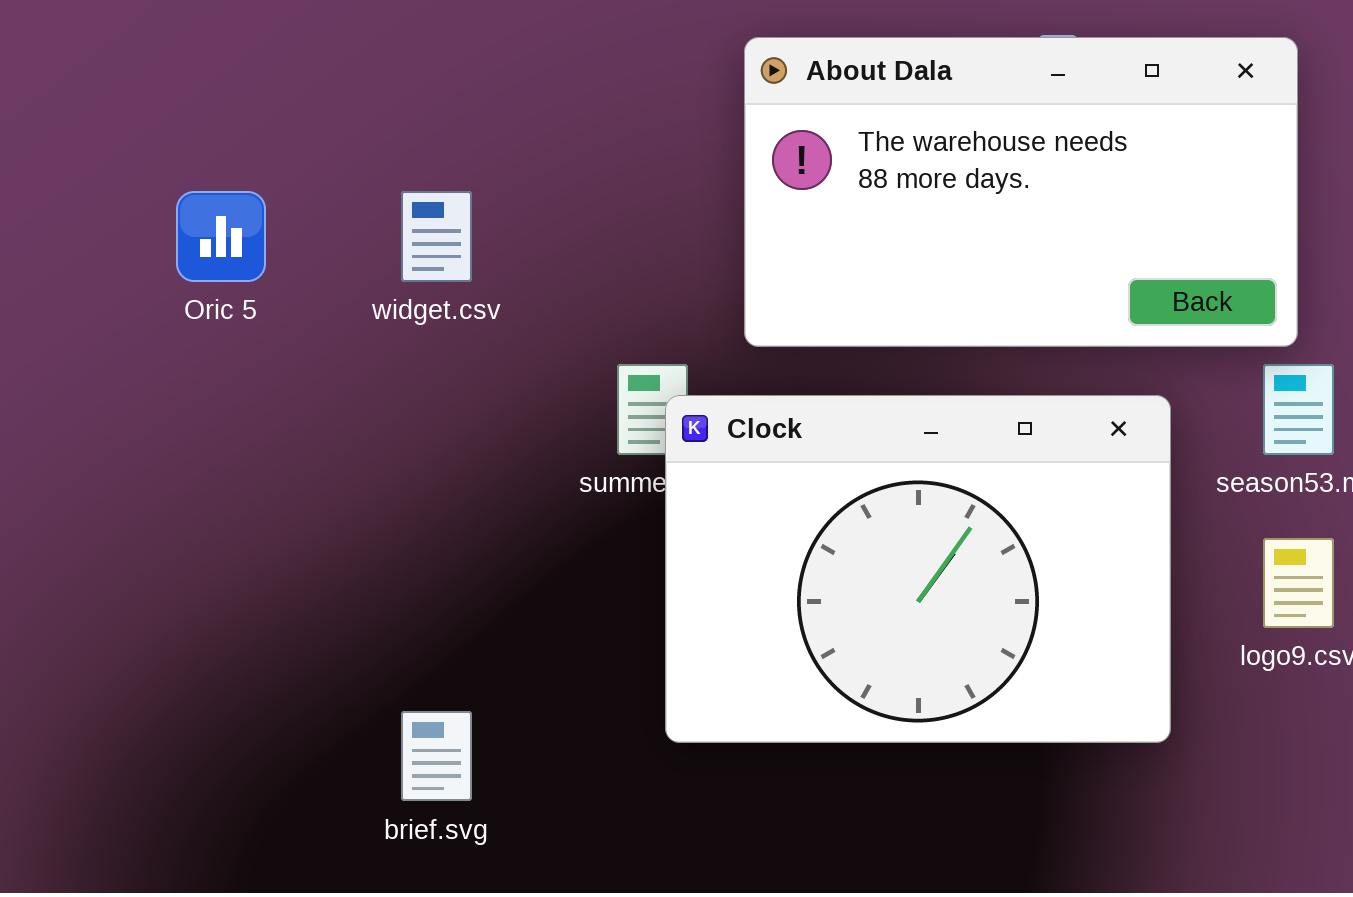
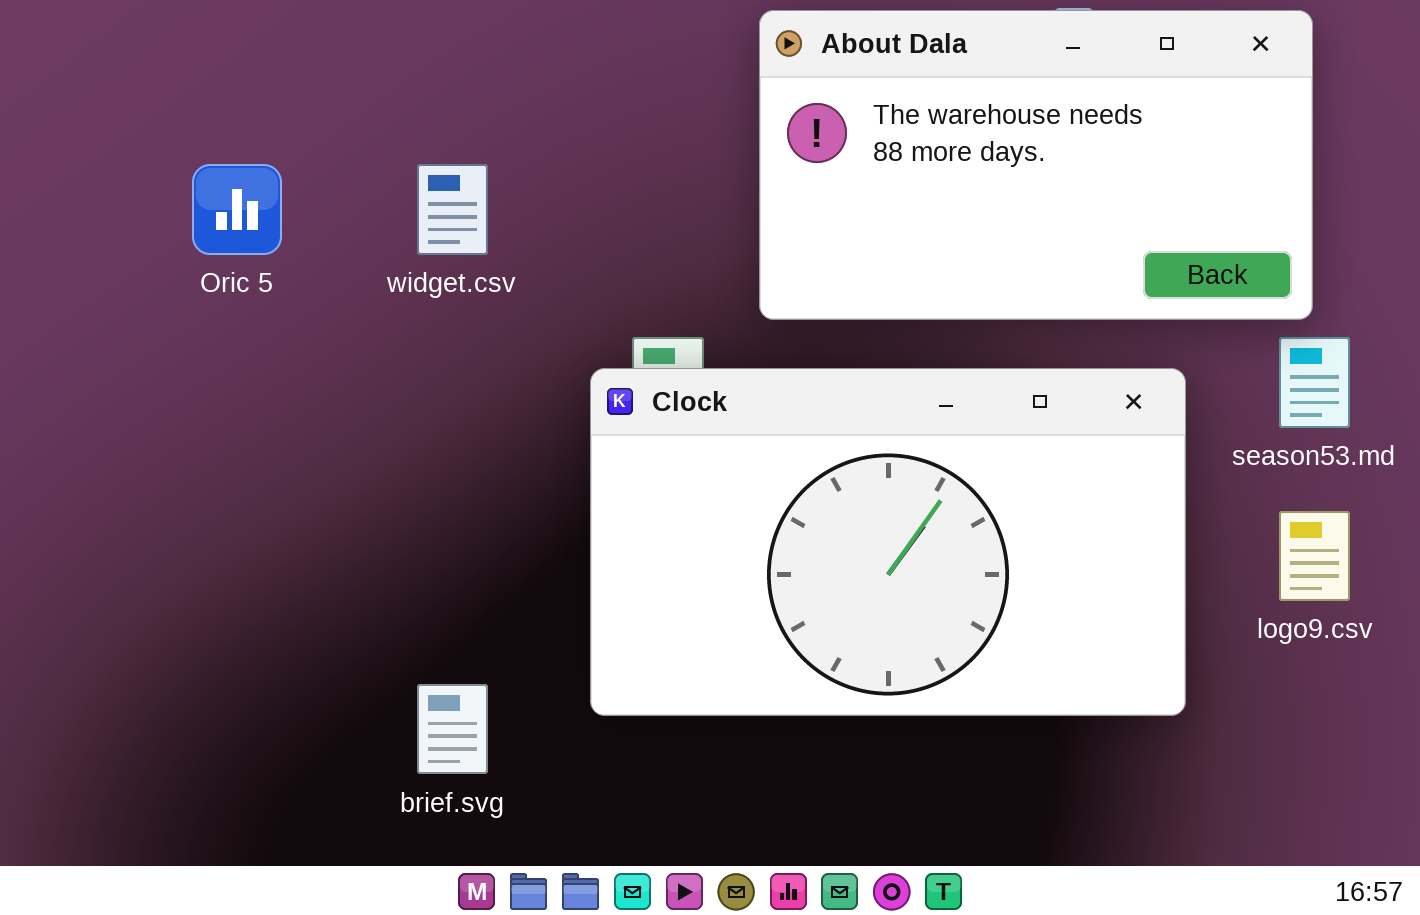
Clock: [665,395,1171,743] -> [590,368,1186,716], resized

